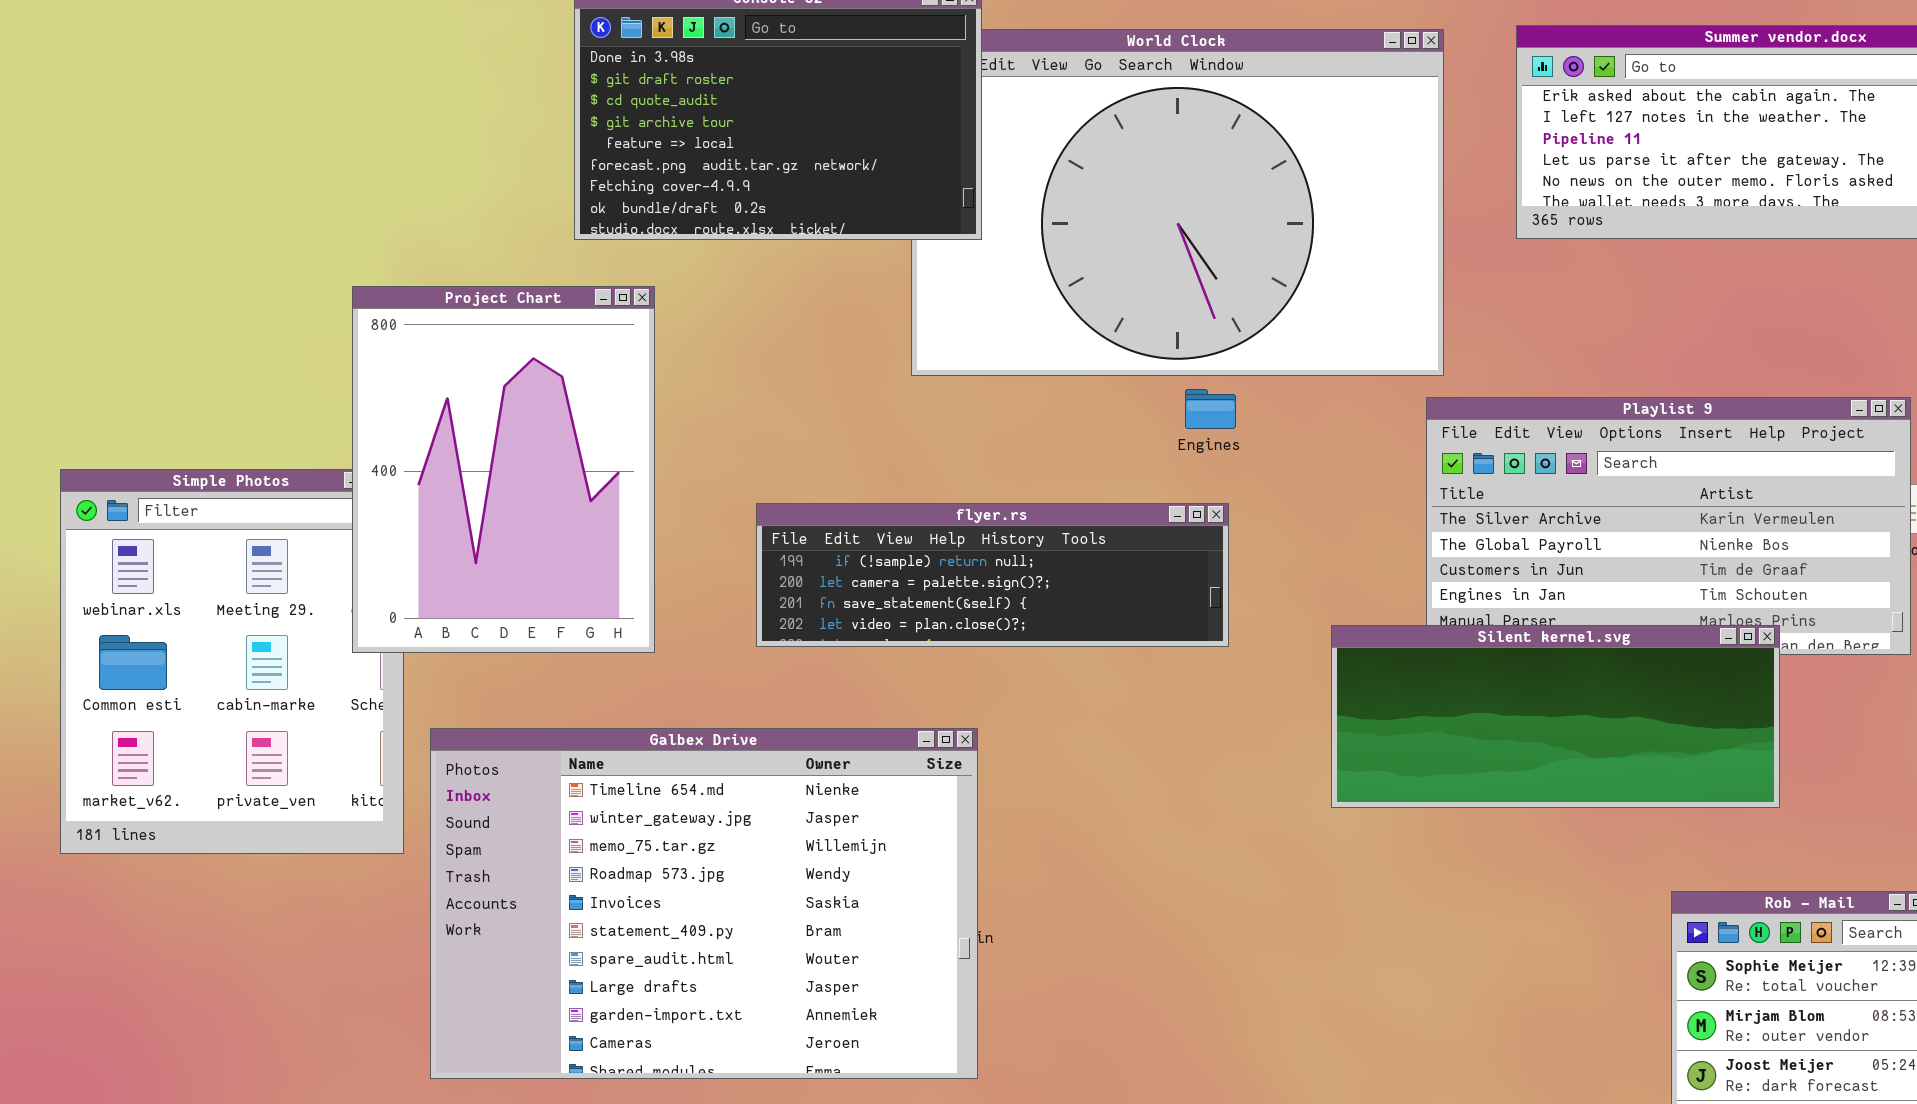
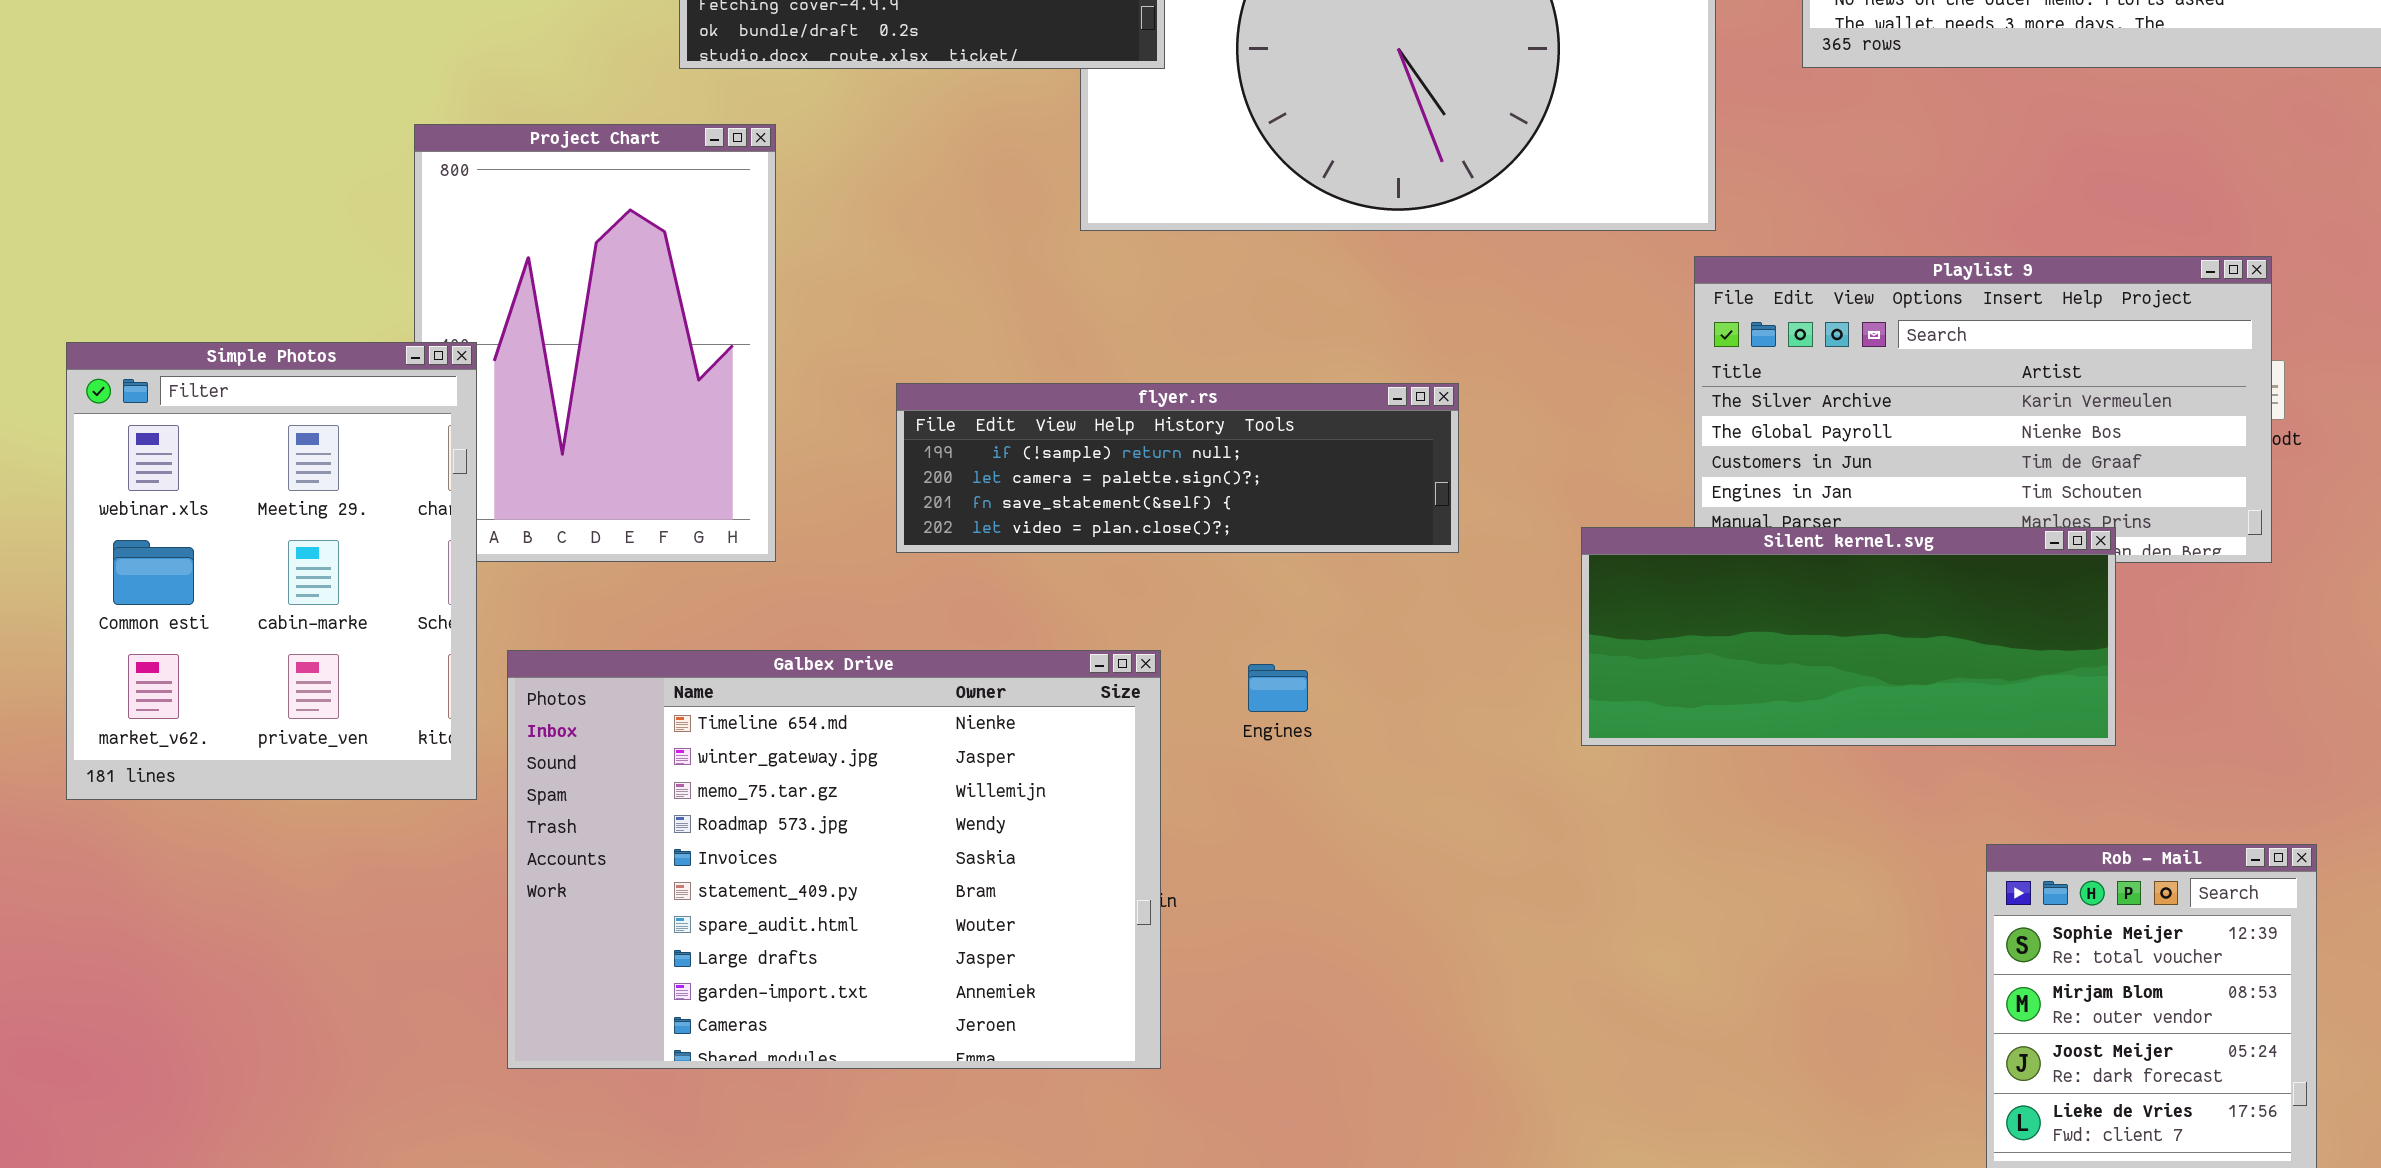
Engines: [1185,389,1236,429] -> [1248,664,1308,712], moved
Simple Photos: [60,469,404,854] -> [66,342,477,800], raised

